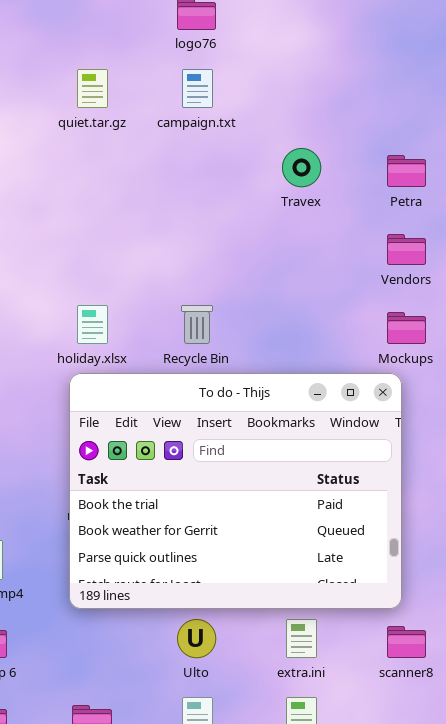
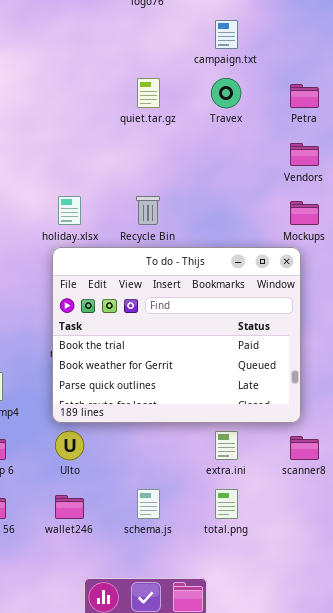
quiet.tar.gz: [77,69,108,108] -> [137,78,160,108], moved
campaign.txt: [182,69,213,108] -> [215,20,238,49], moved
Ulto: [177,619,216,658] -> [55,431,84,460], moved

